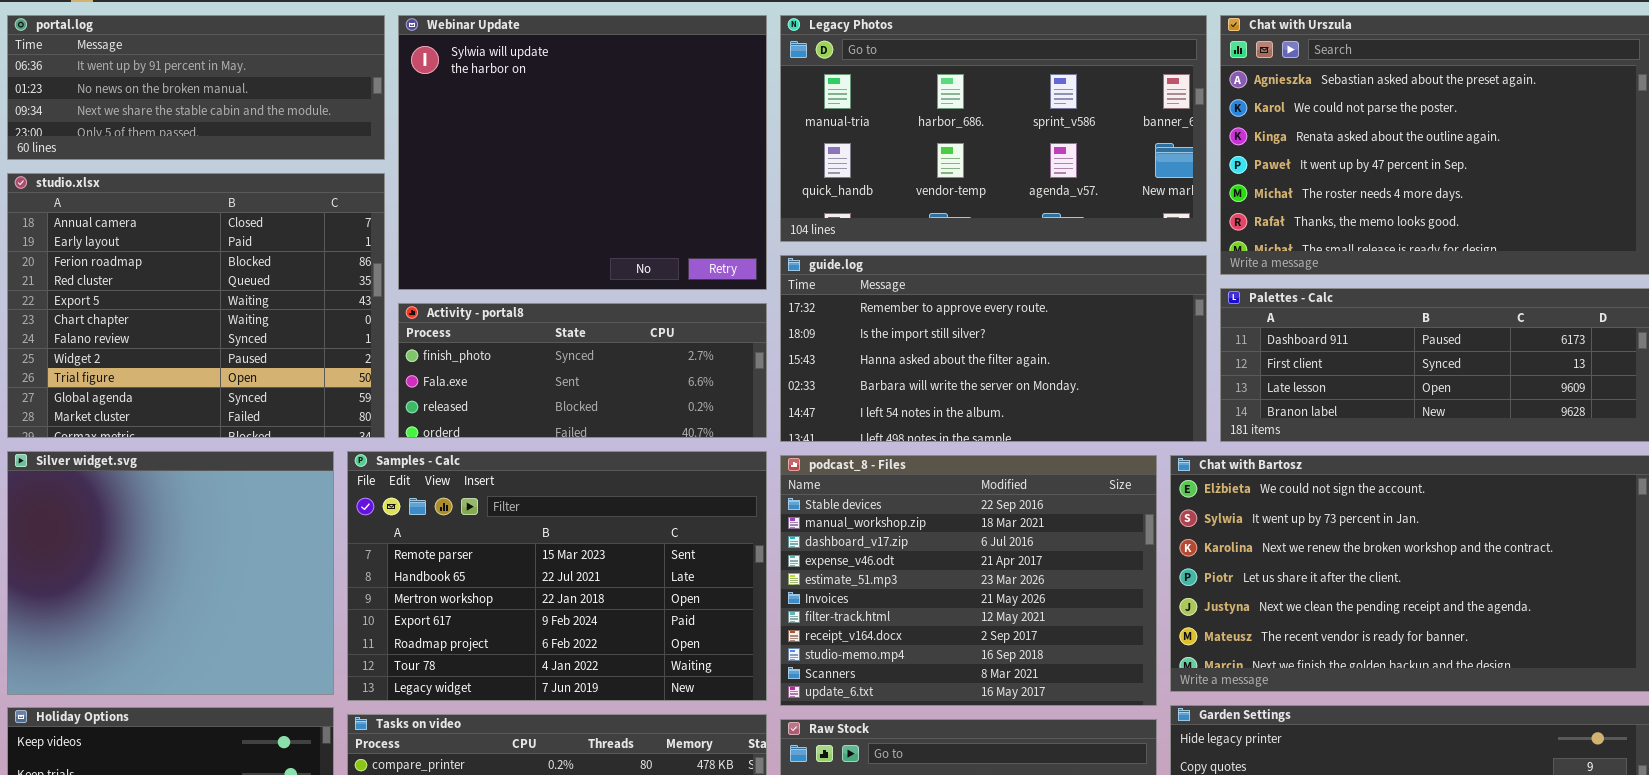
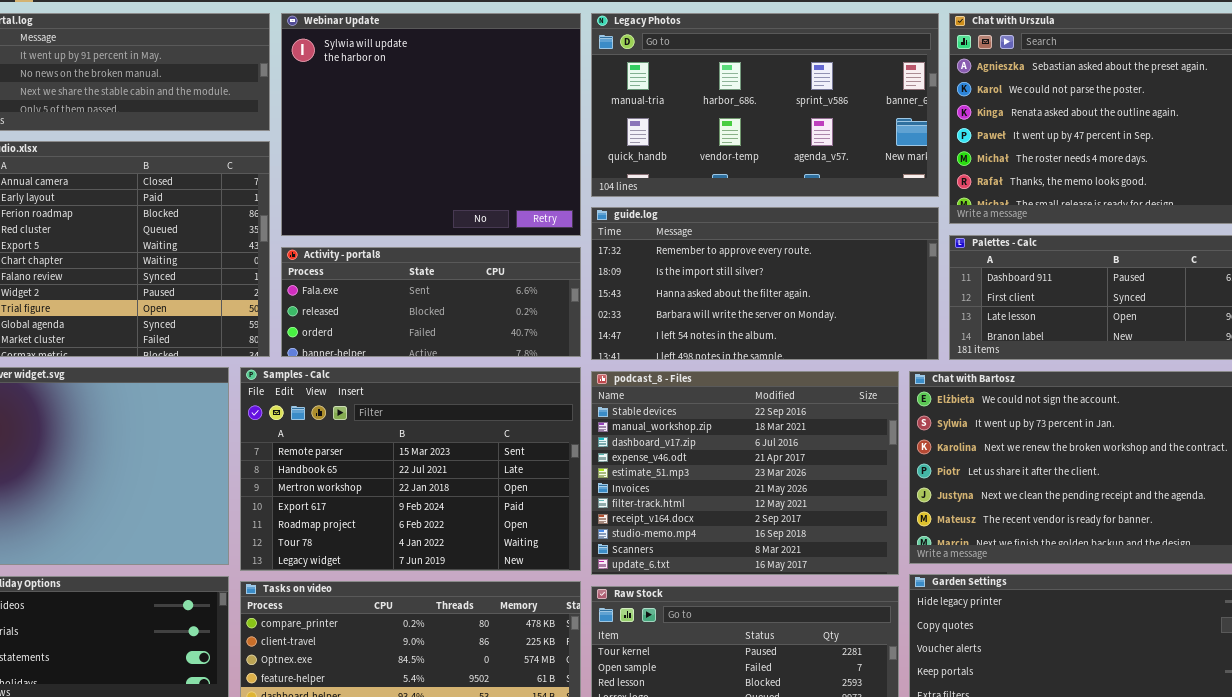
Activity - portal8: [398,303,767,438] -> [281,247,581,357], scrolled down 1 row

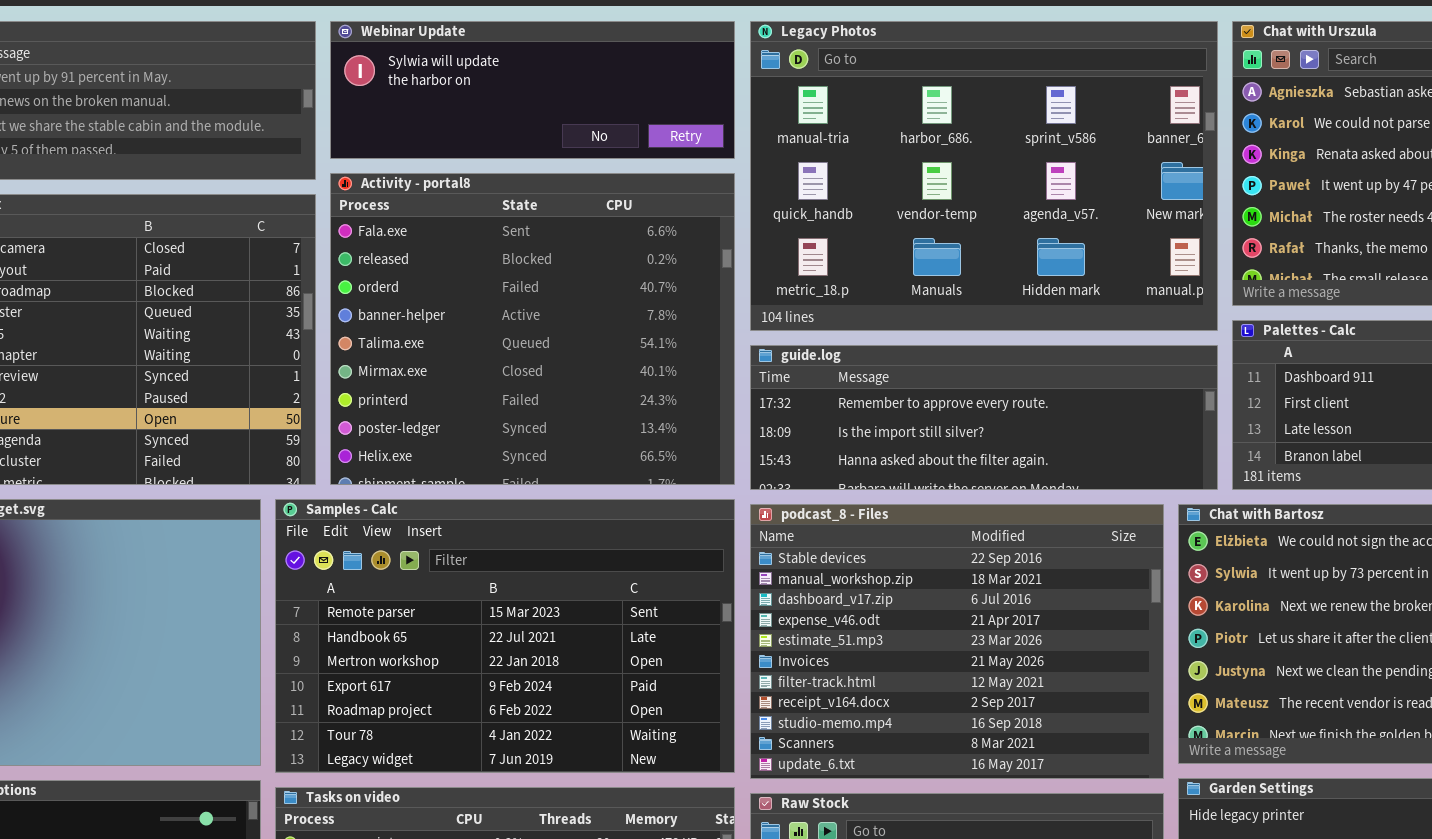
Webinar Update: [281,13,581,236] -> [330,21,735,159], resized
Legacy Photos: [591,13,939,197] -> [750,21,1218,331], resized
guide.log: [591,207,939,360] -> [750,345,1218,490], resized
Activity - portal8: [281,247,581,357] -> [330,173,735,485], resized

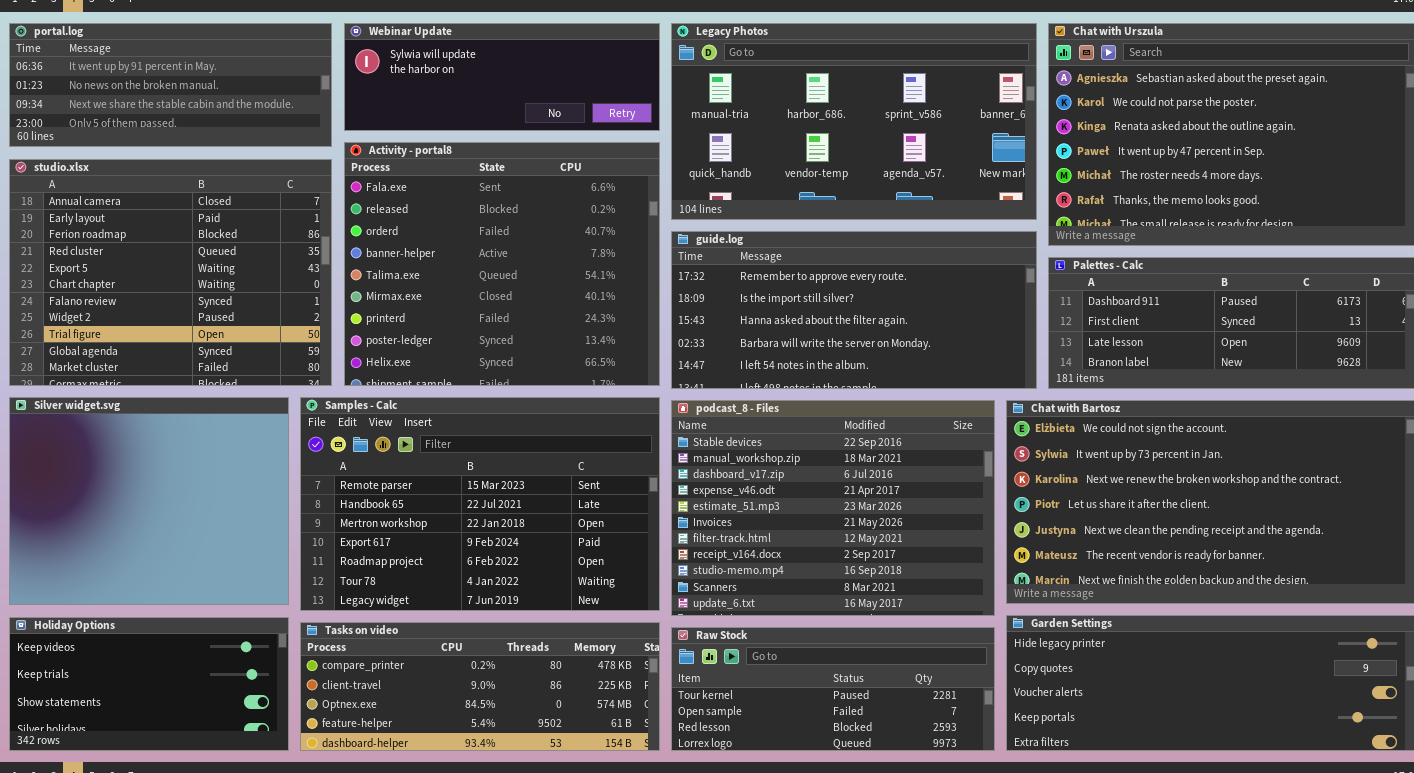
Legacy Photos: [750,21,1218,331] -> [671,23,1037,220], resized
guide.log: [750,345,1218,490] -> [671,231,1037,389], resized

